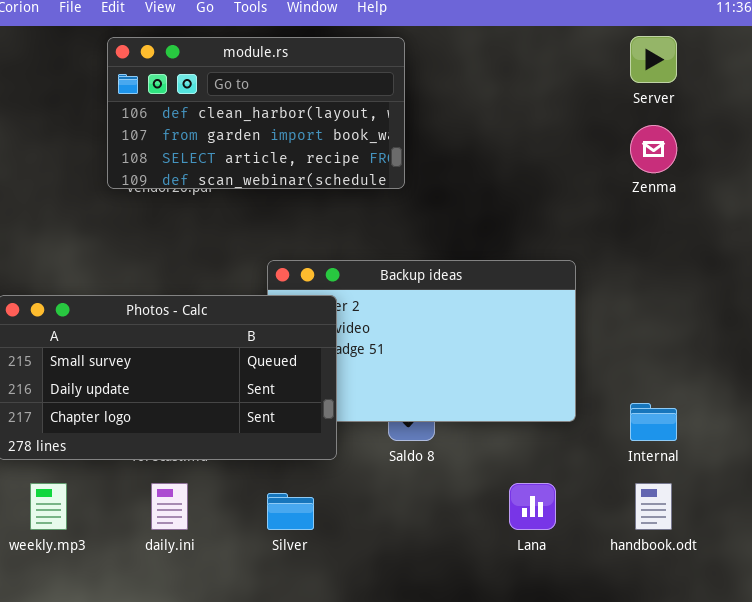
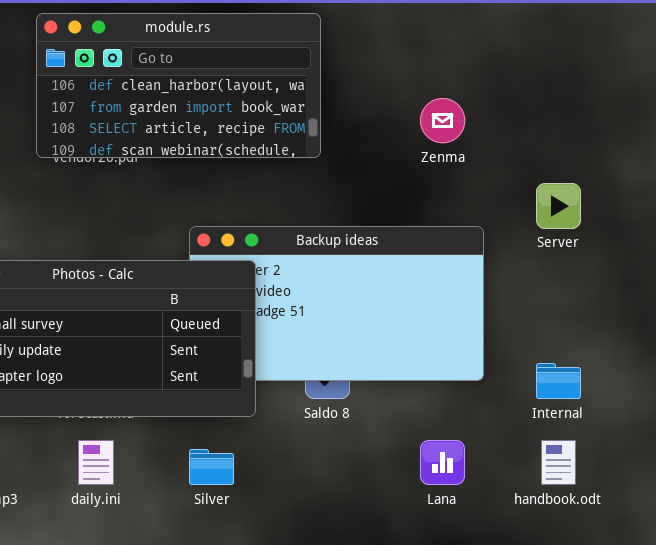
Server: [630,36,677,83] -> [536,183,581,229], moved
Zenma: [630,125,677,173] -> [420,98,465,143], moved

